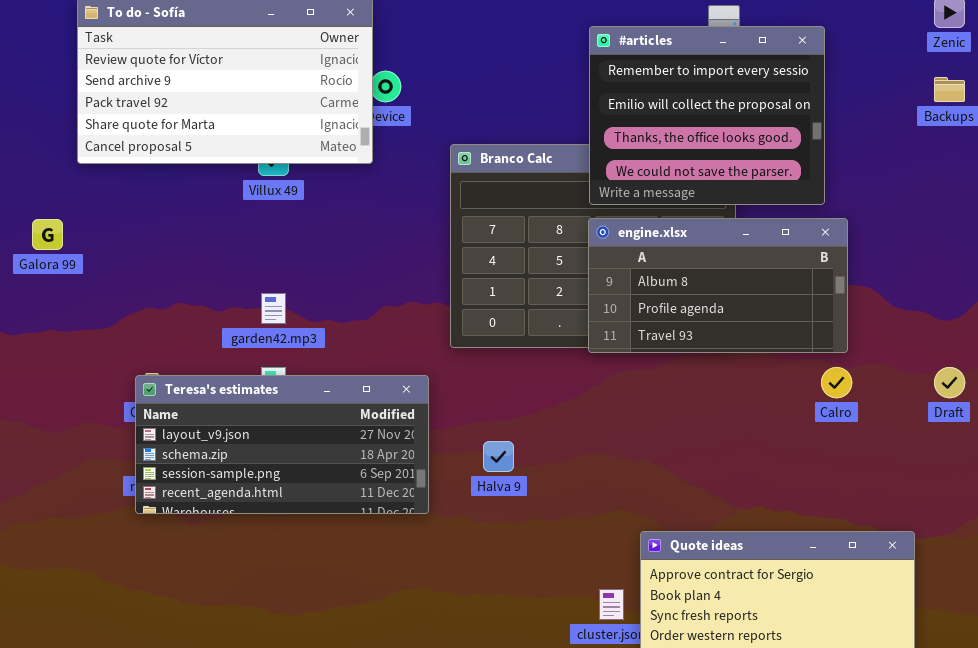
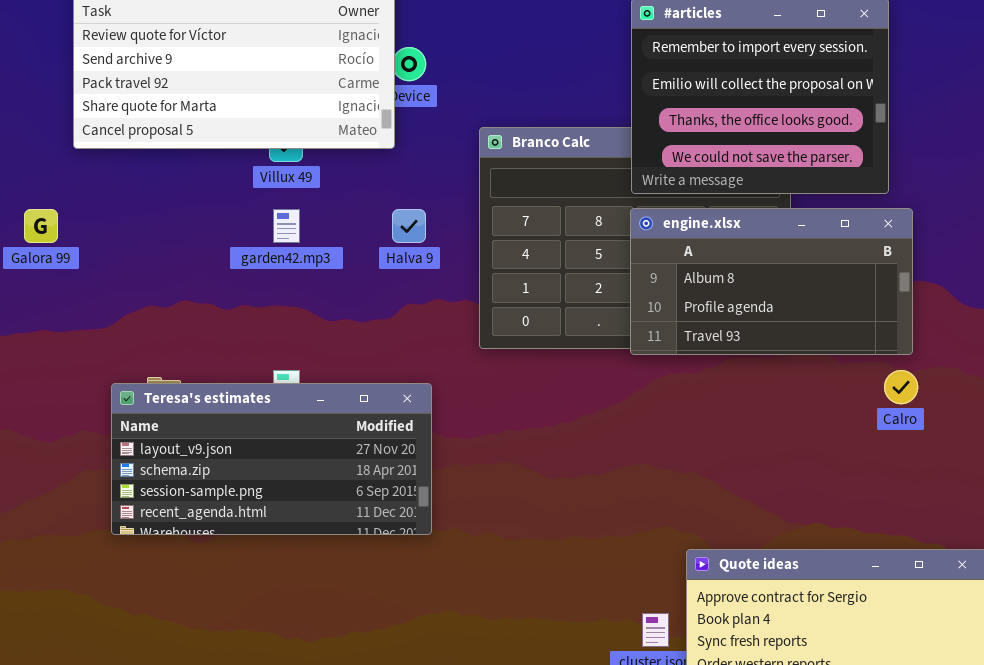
garden42.mp3: [261,293,286,324] -> [273,209,300,243], moved
Teresa's estimates: [135,375,429,514] -> [111,383,432,535], moved
Halva 9: [483,441,514,472] -> [392,209,426,243], moved

